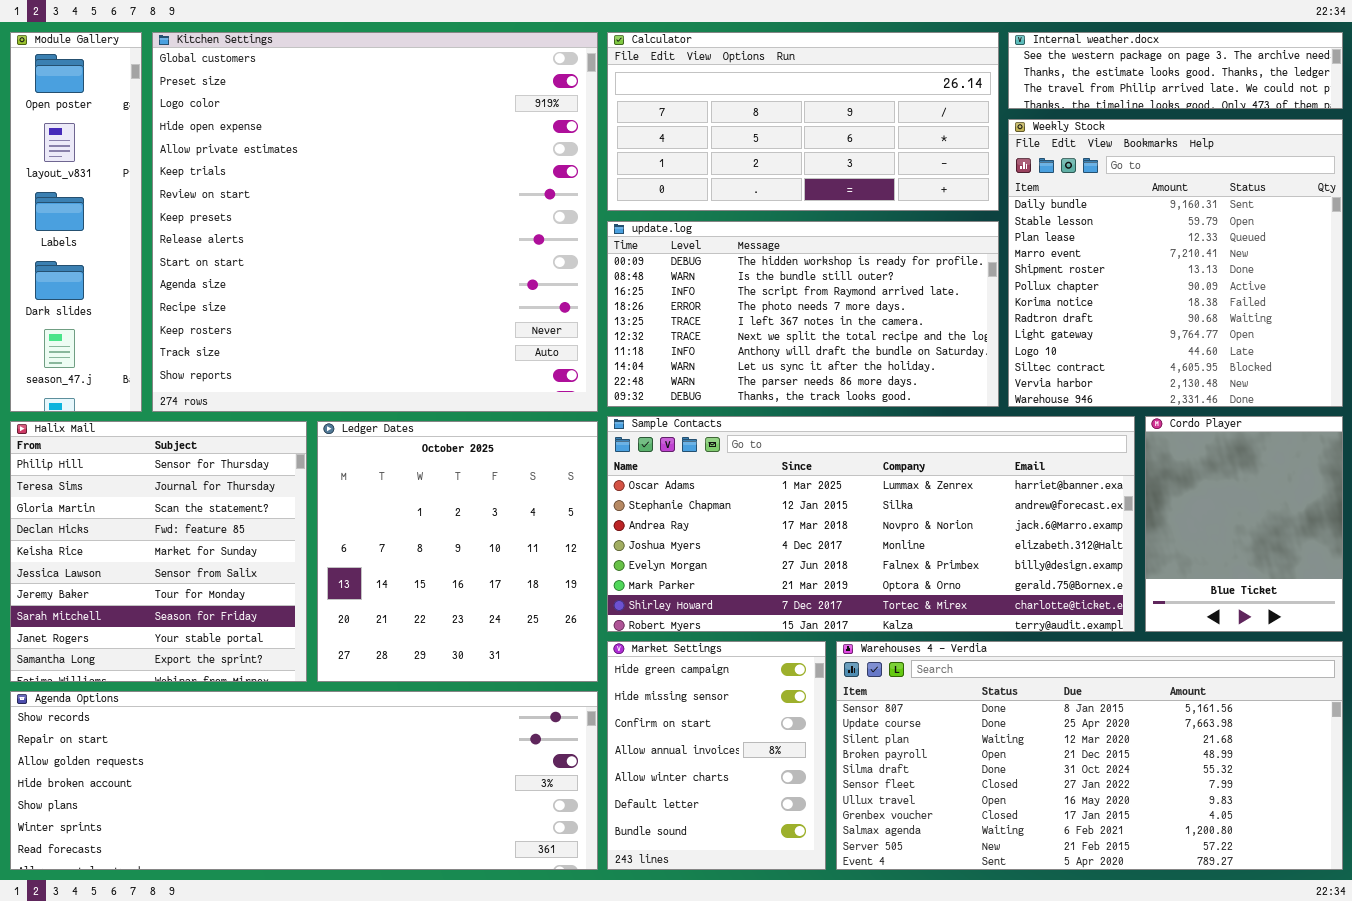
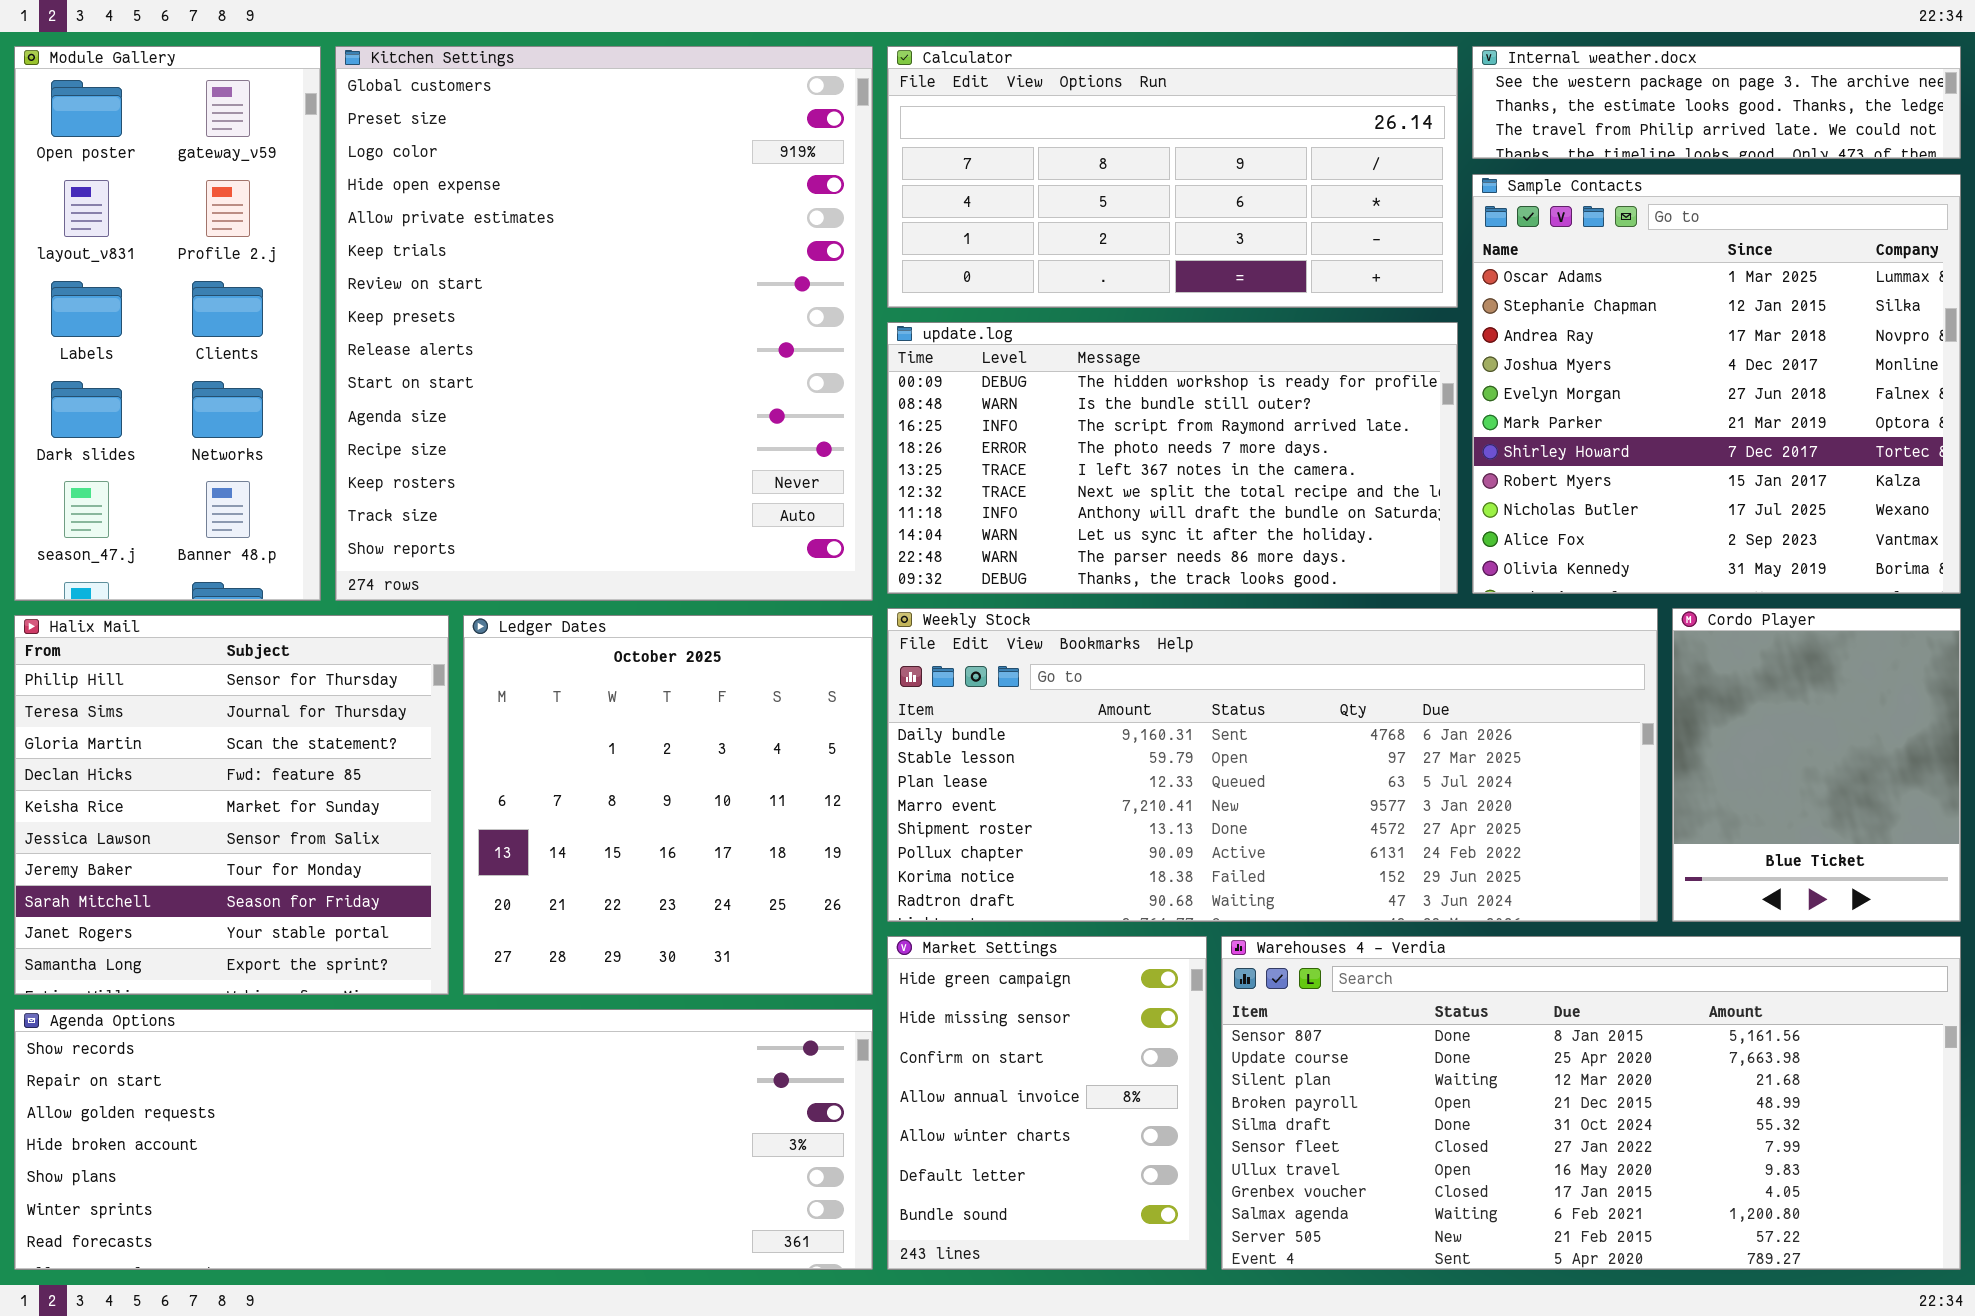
Module Gallery: [10,32,142,412] -> [14,46,321,601], resized
Kitchen Settings: [152,32,598,412] -> [335,46,873,601], resized
Weekly Stock: [1008,119,1343,407] -> [887,608,1658,922], moved, resized
Sample Contacts: [607,416,1135,632] -> [1472,174,1961,594], moved, resized

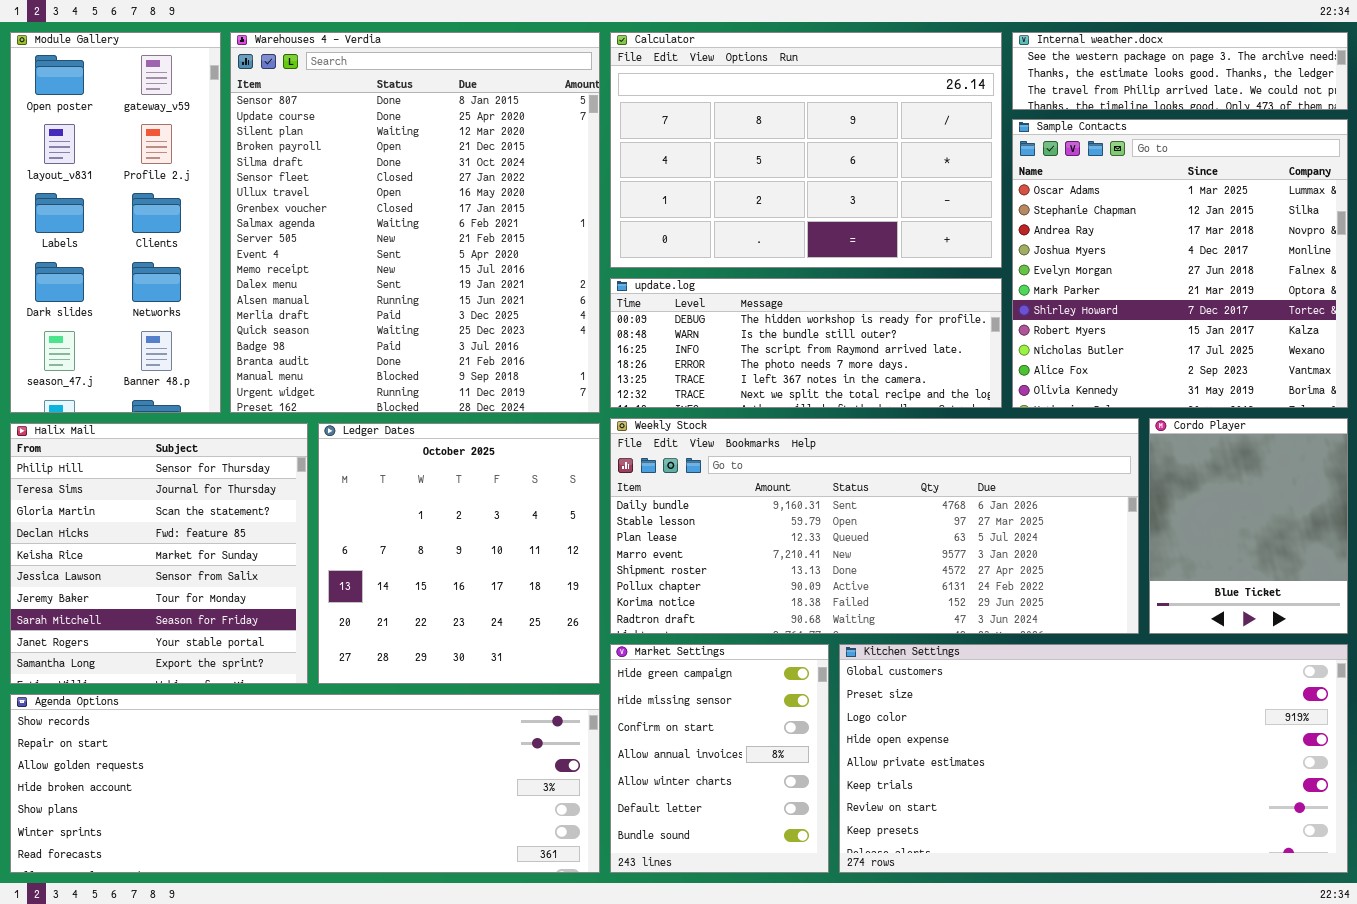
Kitchen Settings: [335,46,873,601] -> [839,644,1348,873], moved, resized
Calculator: [887,46,1458,308] -> [610,32,1002,268], resized
update.log: [887,322,1458,594] -> [610,278,1002,408], resized
Warehouses 4 - Verdia: [1221,936,1961,1270] -> [230,32,600,413], moved, resized

